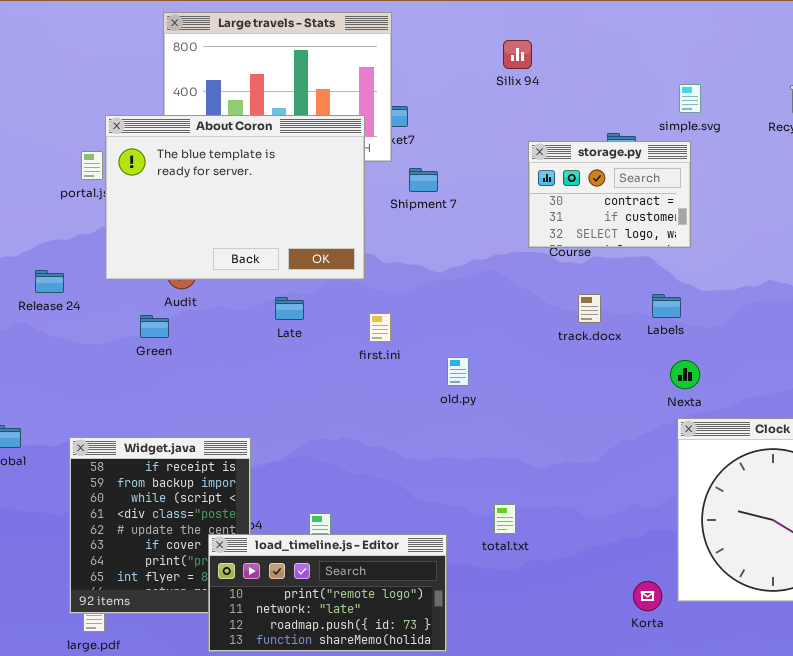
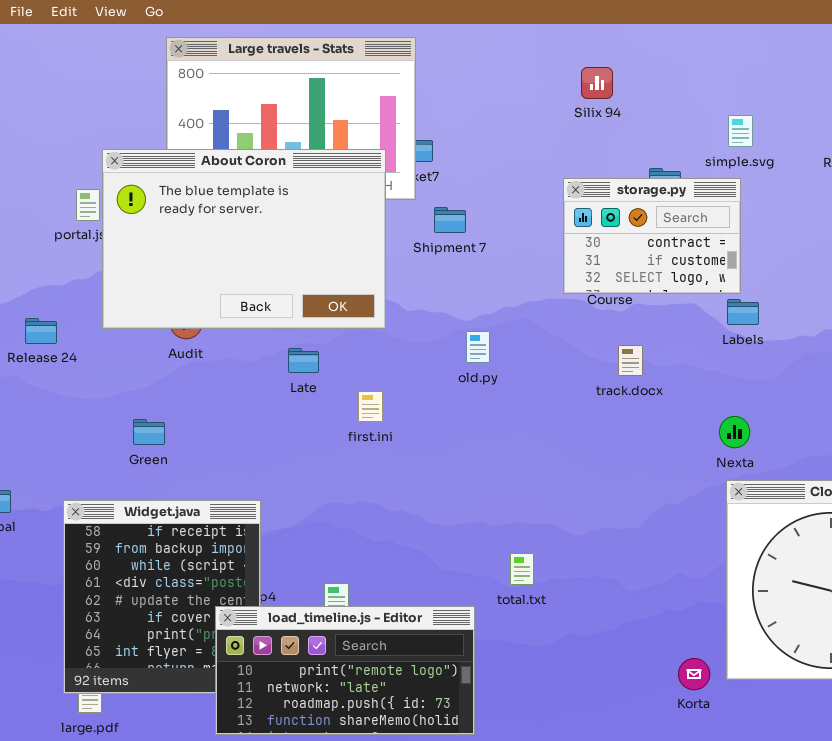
Silix 94: [503,40,532,69] -> [581,67,613,99], moved
Labels: [652,294,681,318] -> [727,299,759,325], moved
first.ini: [369,313,391,342] -> [358,391,383,422], moved
Green: [140,315,169,338] -> [133,419,165,445], moved
old.py: [447,357,469,386] -> [466,331,490,363], moved
total.txt: [494,504,516,534] -> [510,553,534,585], moved

